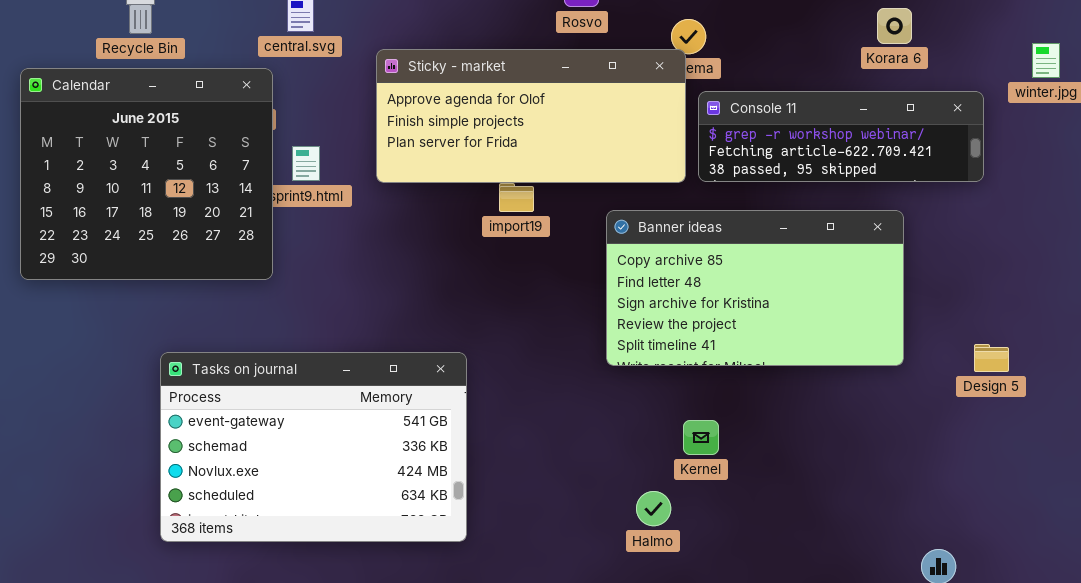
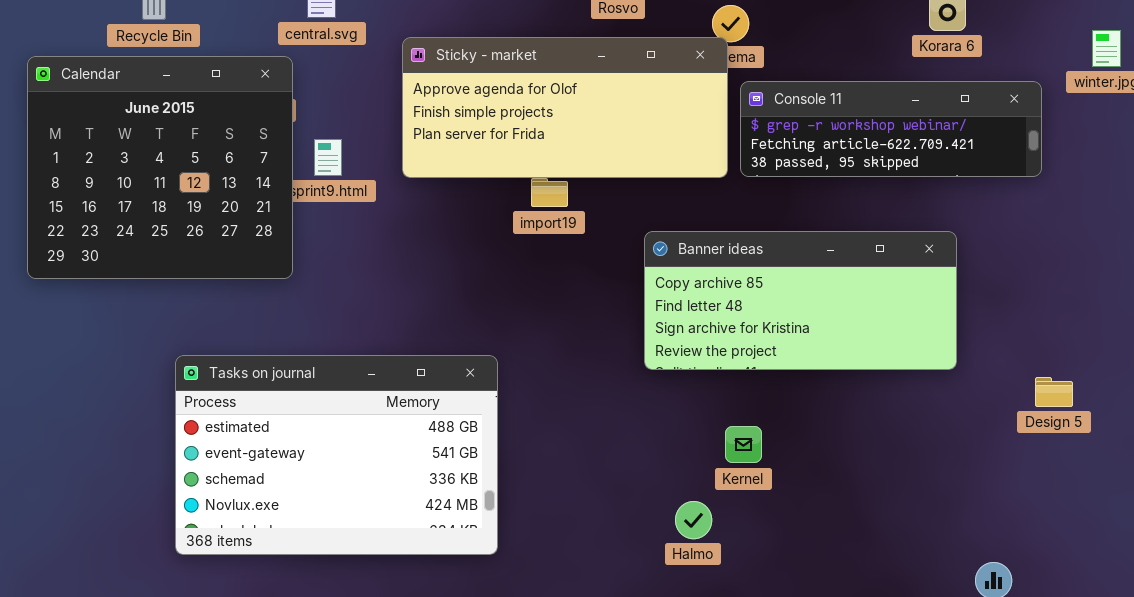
Banner ideas: [606,210,904,366] -> [644,231,957,370], resized
Design 5: [974,344,1009,372] -> [1035,377,1073,407], moved
Tasks on journal: [160,352,467,542] -> [175,355,498,555], scrolled up 1 row

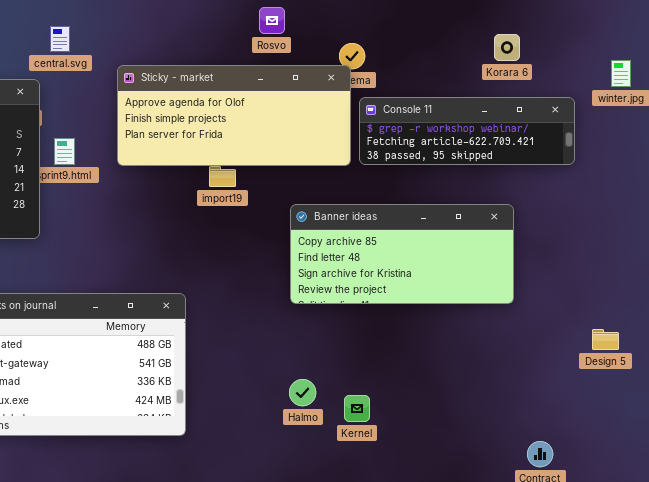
Design 5: [1035,377,1073,407] -> [592,329,619,350], moved
Kernel: [725,426,762,463] -> [344,395,370,422], moved
Halmo: [675,501,712,539] -> [289,379,316,406], moved

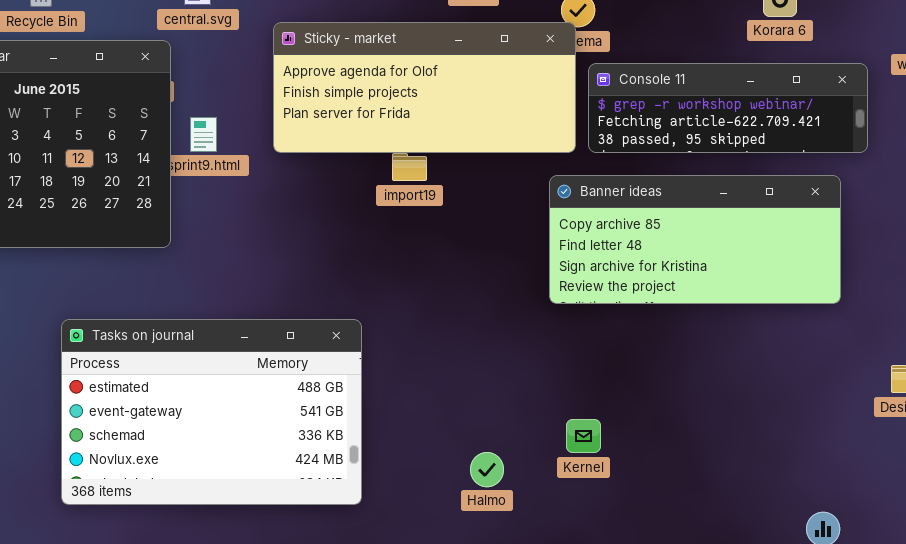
Banner ideas: [290,204,514,304] -> [549,175,841,304], moved
Halmo: [289,379,316,406] -> [470,452,504,487], moved
Kernel: [344,395,370,422] -> [566,419,601,453], moved

